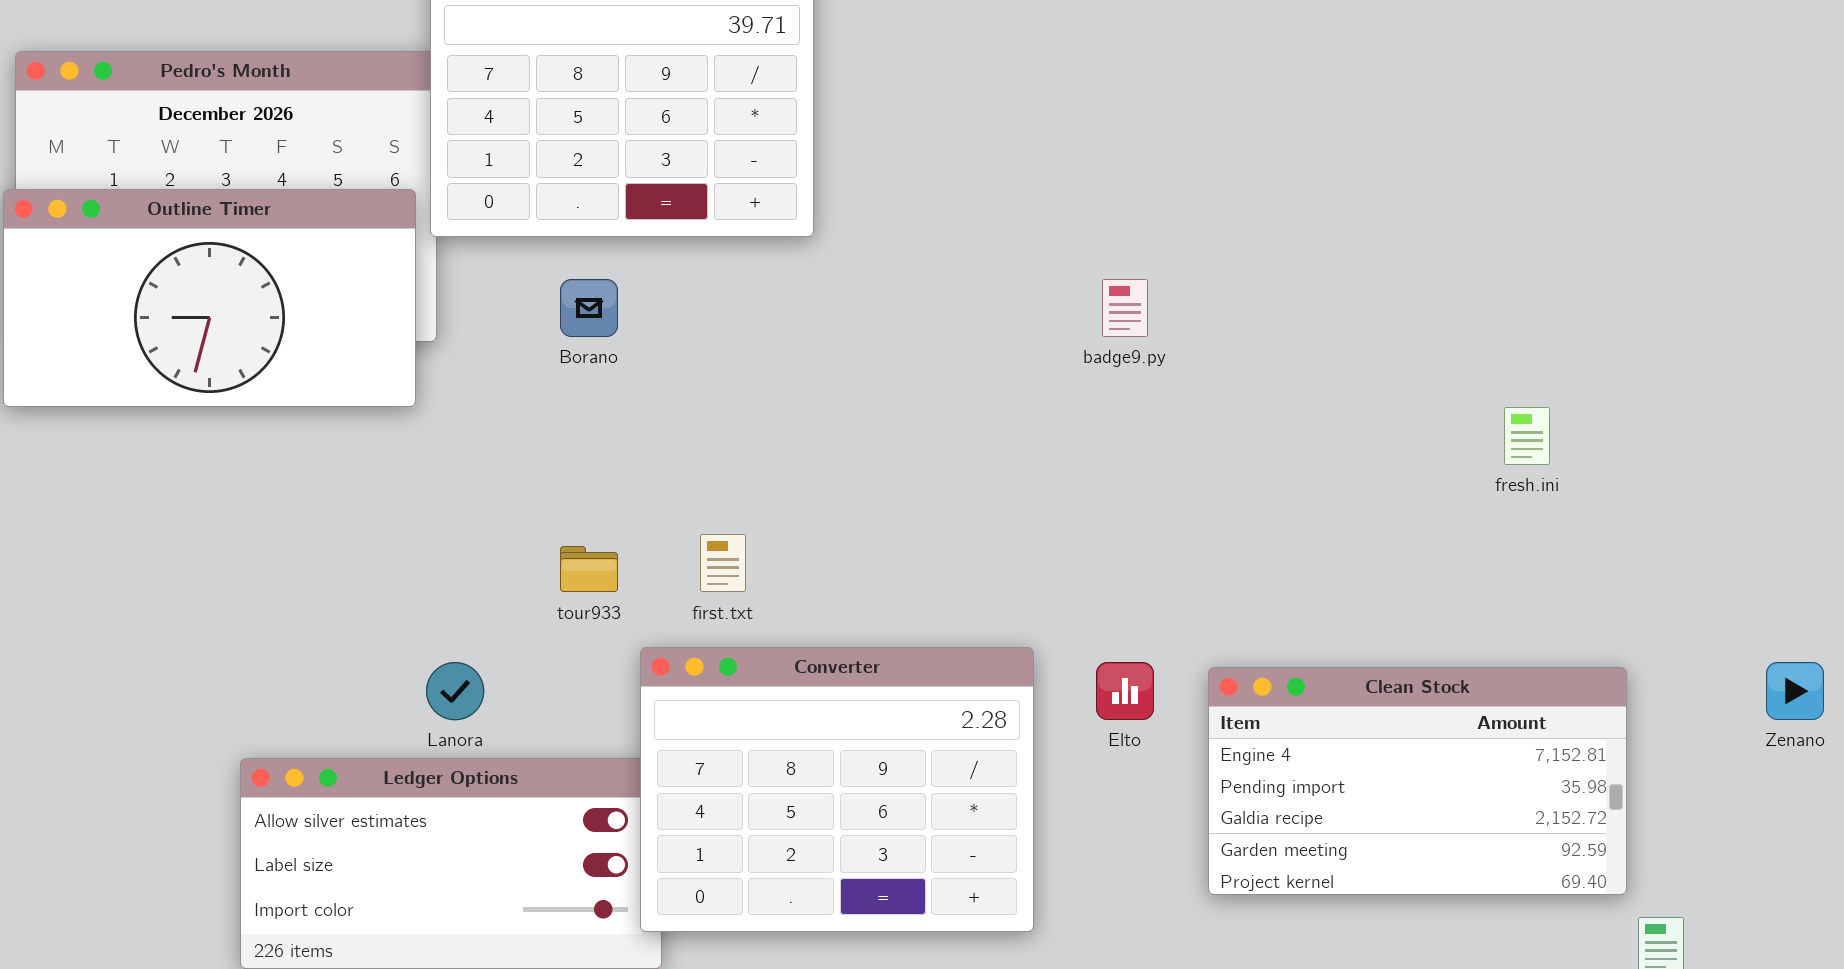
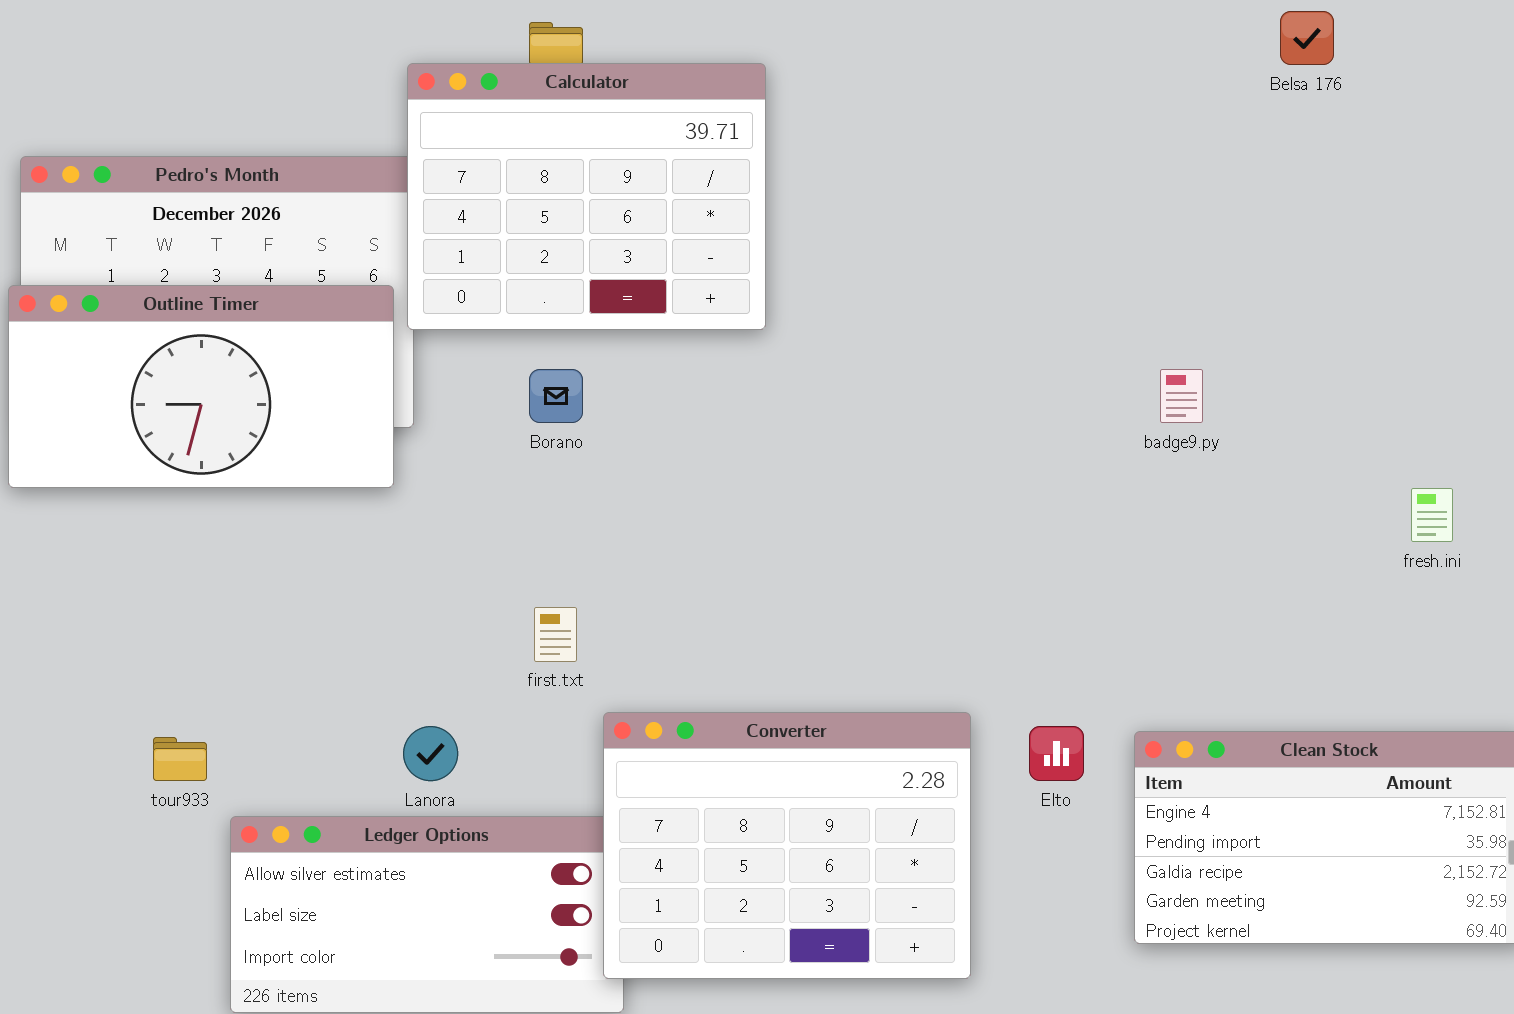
badge9.py: [1102,279,1148,337] -> [1160,369,1203,423], moved
first.txt: [700,534,746,592] -> [534,607,577,662], moved
tour933: [560,546,618,592] -> [153,737,207,781], moved

